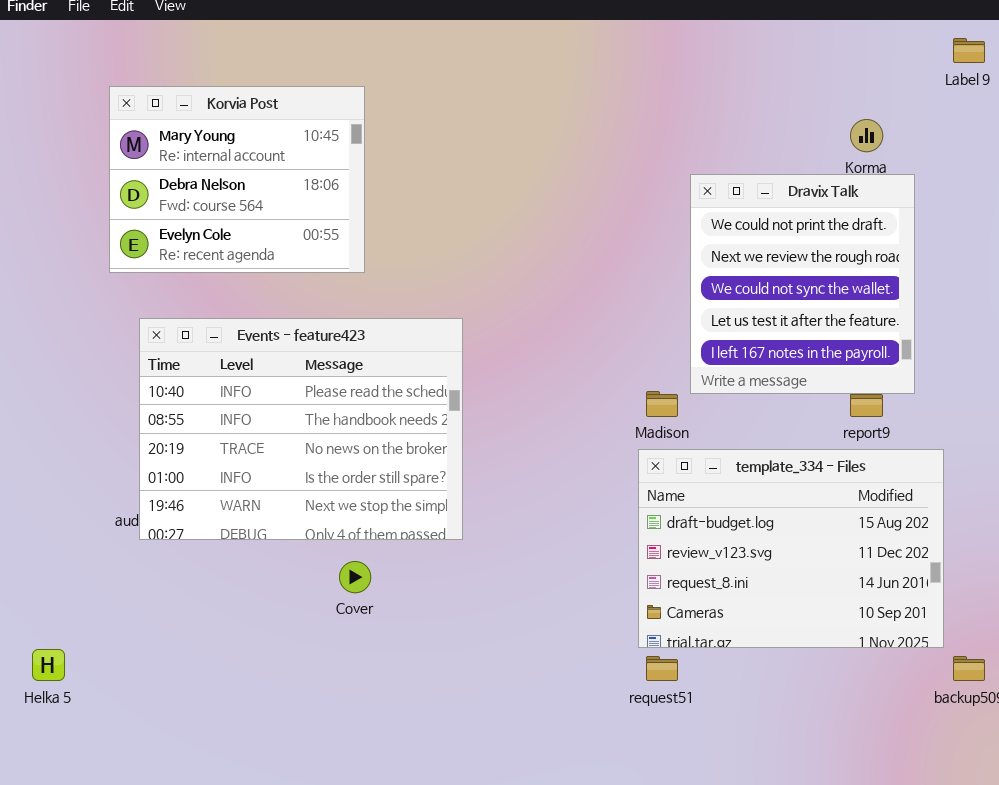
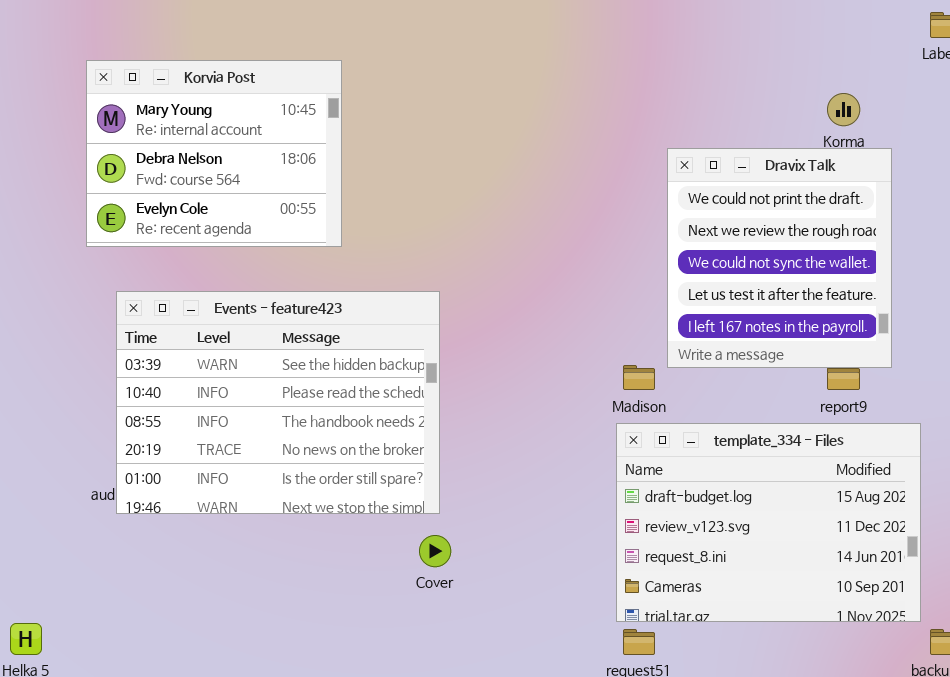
Events - feature423: [139,318,463,540] -> [116,291,440,514], scrolled up 1 row
Cover: [339,561,371,593] -> [419,535,451,567], moved

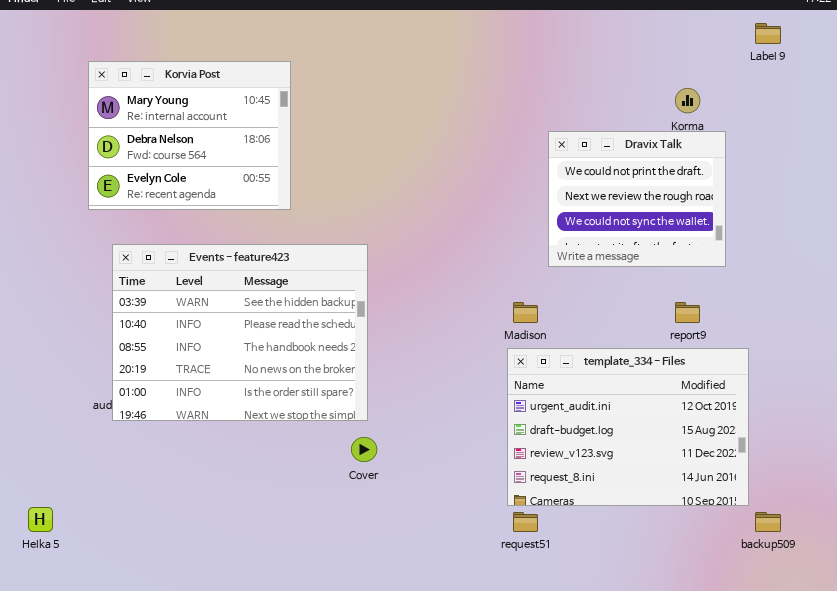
Dravix Talk: [667,148,892,368] -> [548,131,726,267], resized
template_334 - Files: [616,423,921,622] -> [507,348,749,506], scrolled up 1 row

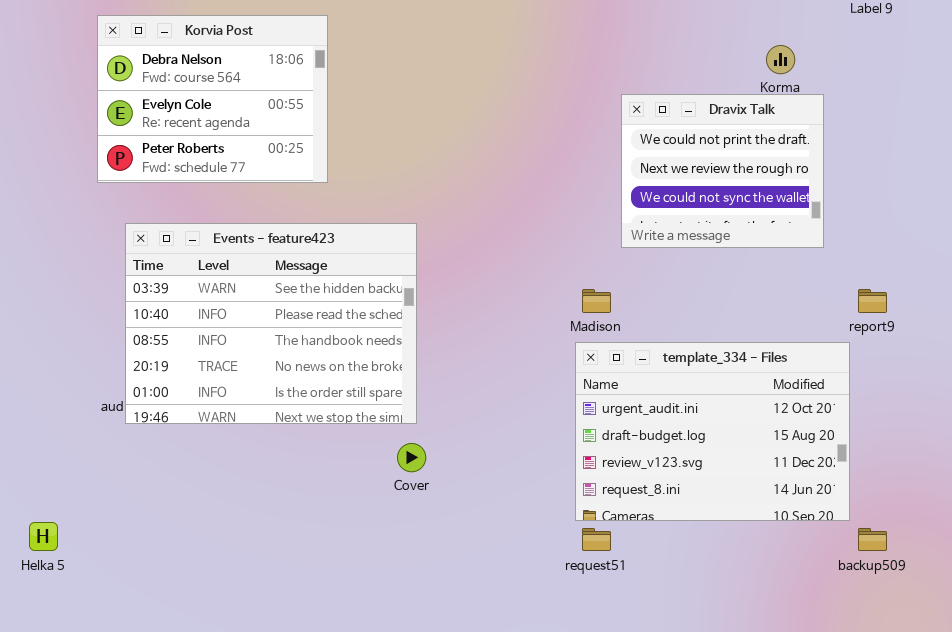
Korvia Post: [88,61,291,210] -> [97,15,328,183], scrolled down 1 row
report9: [675,302,700,323] -> [858,289,887,313], moved

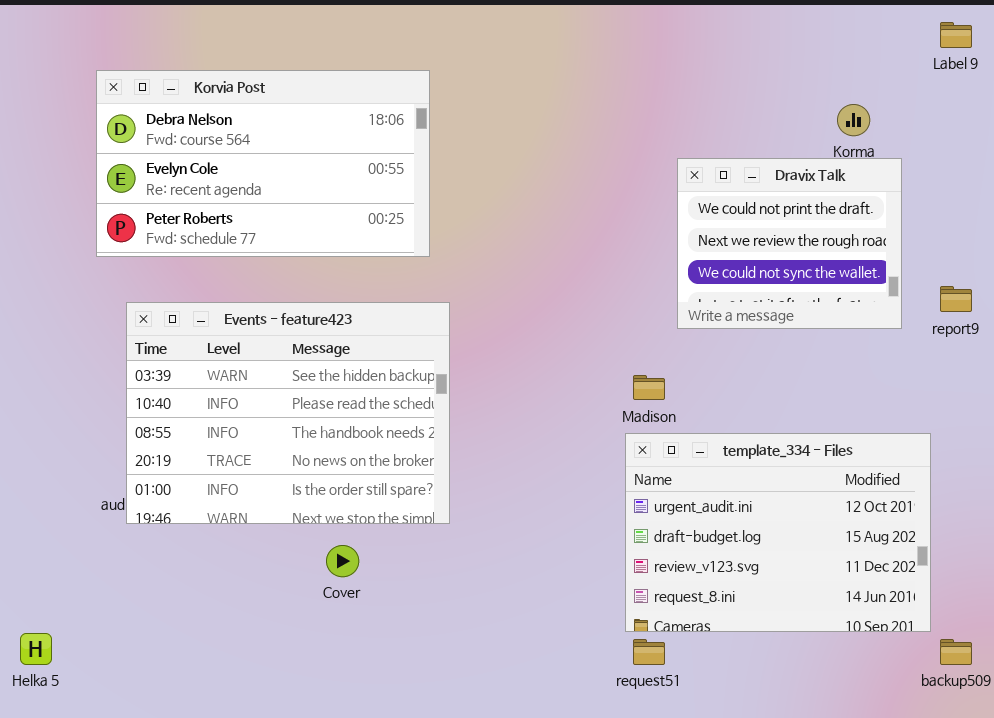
Korvia Post: [97,15,328,183] -> [96,70,430,257], resized
report9: [858,289,887,313] -> [940,286,972,312], moved
Cover: [397,443,426,472] -> [326,545,359,577], moved

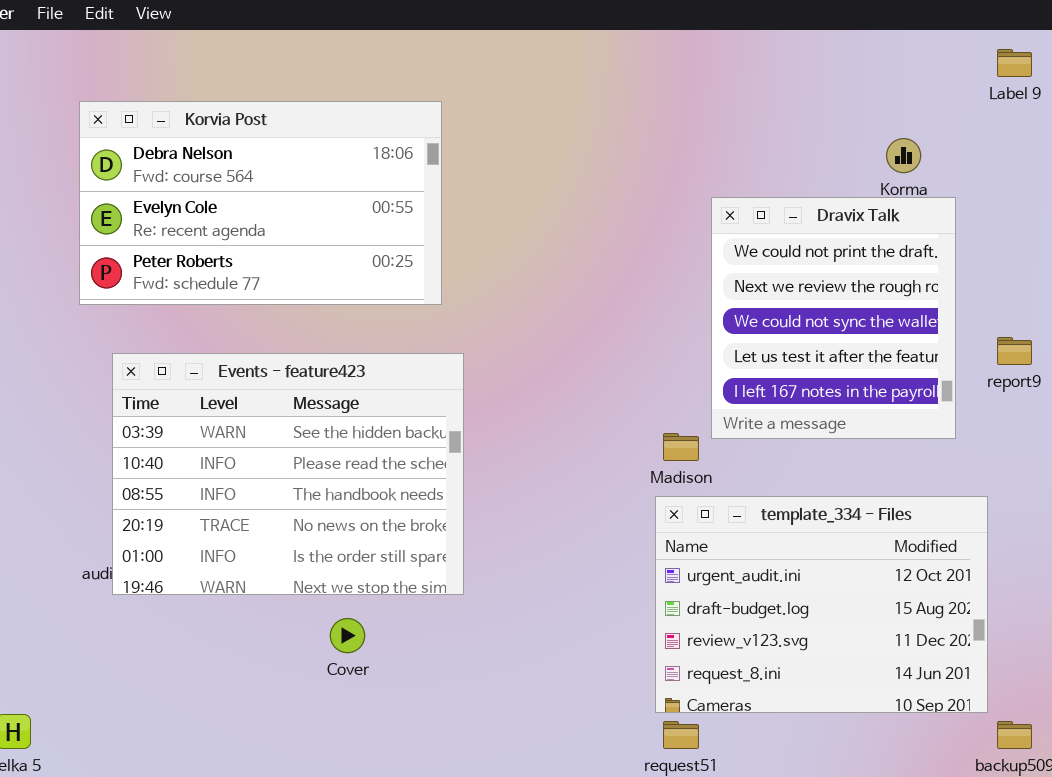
Dravix Talk: [677,158,902,329] -> [711,197,956,439], resized

